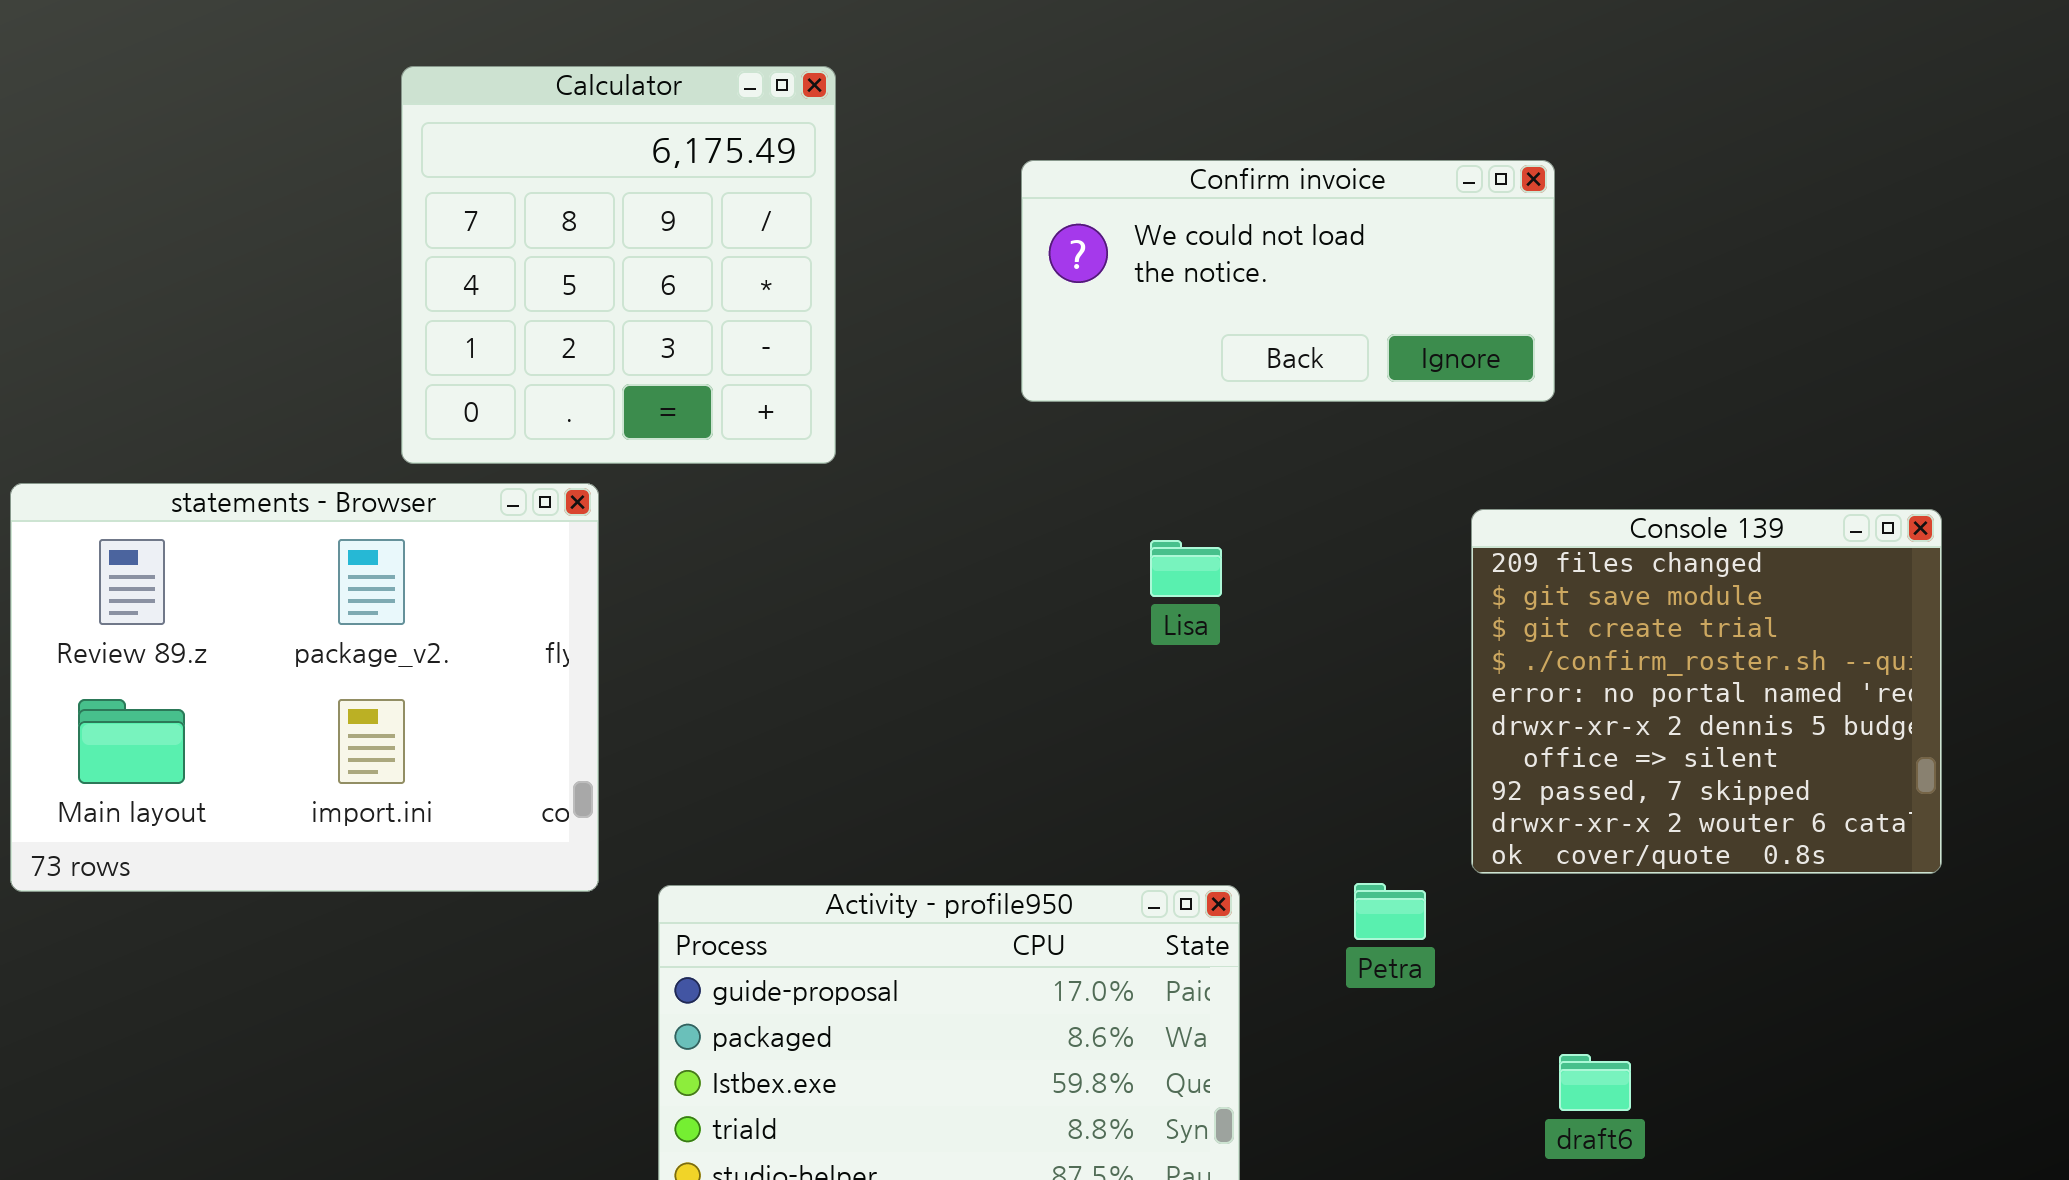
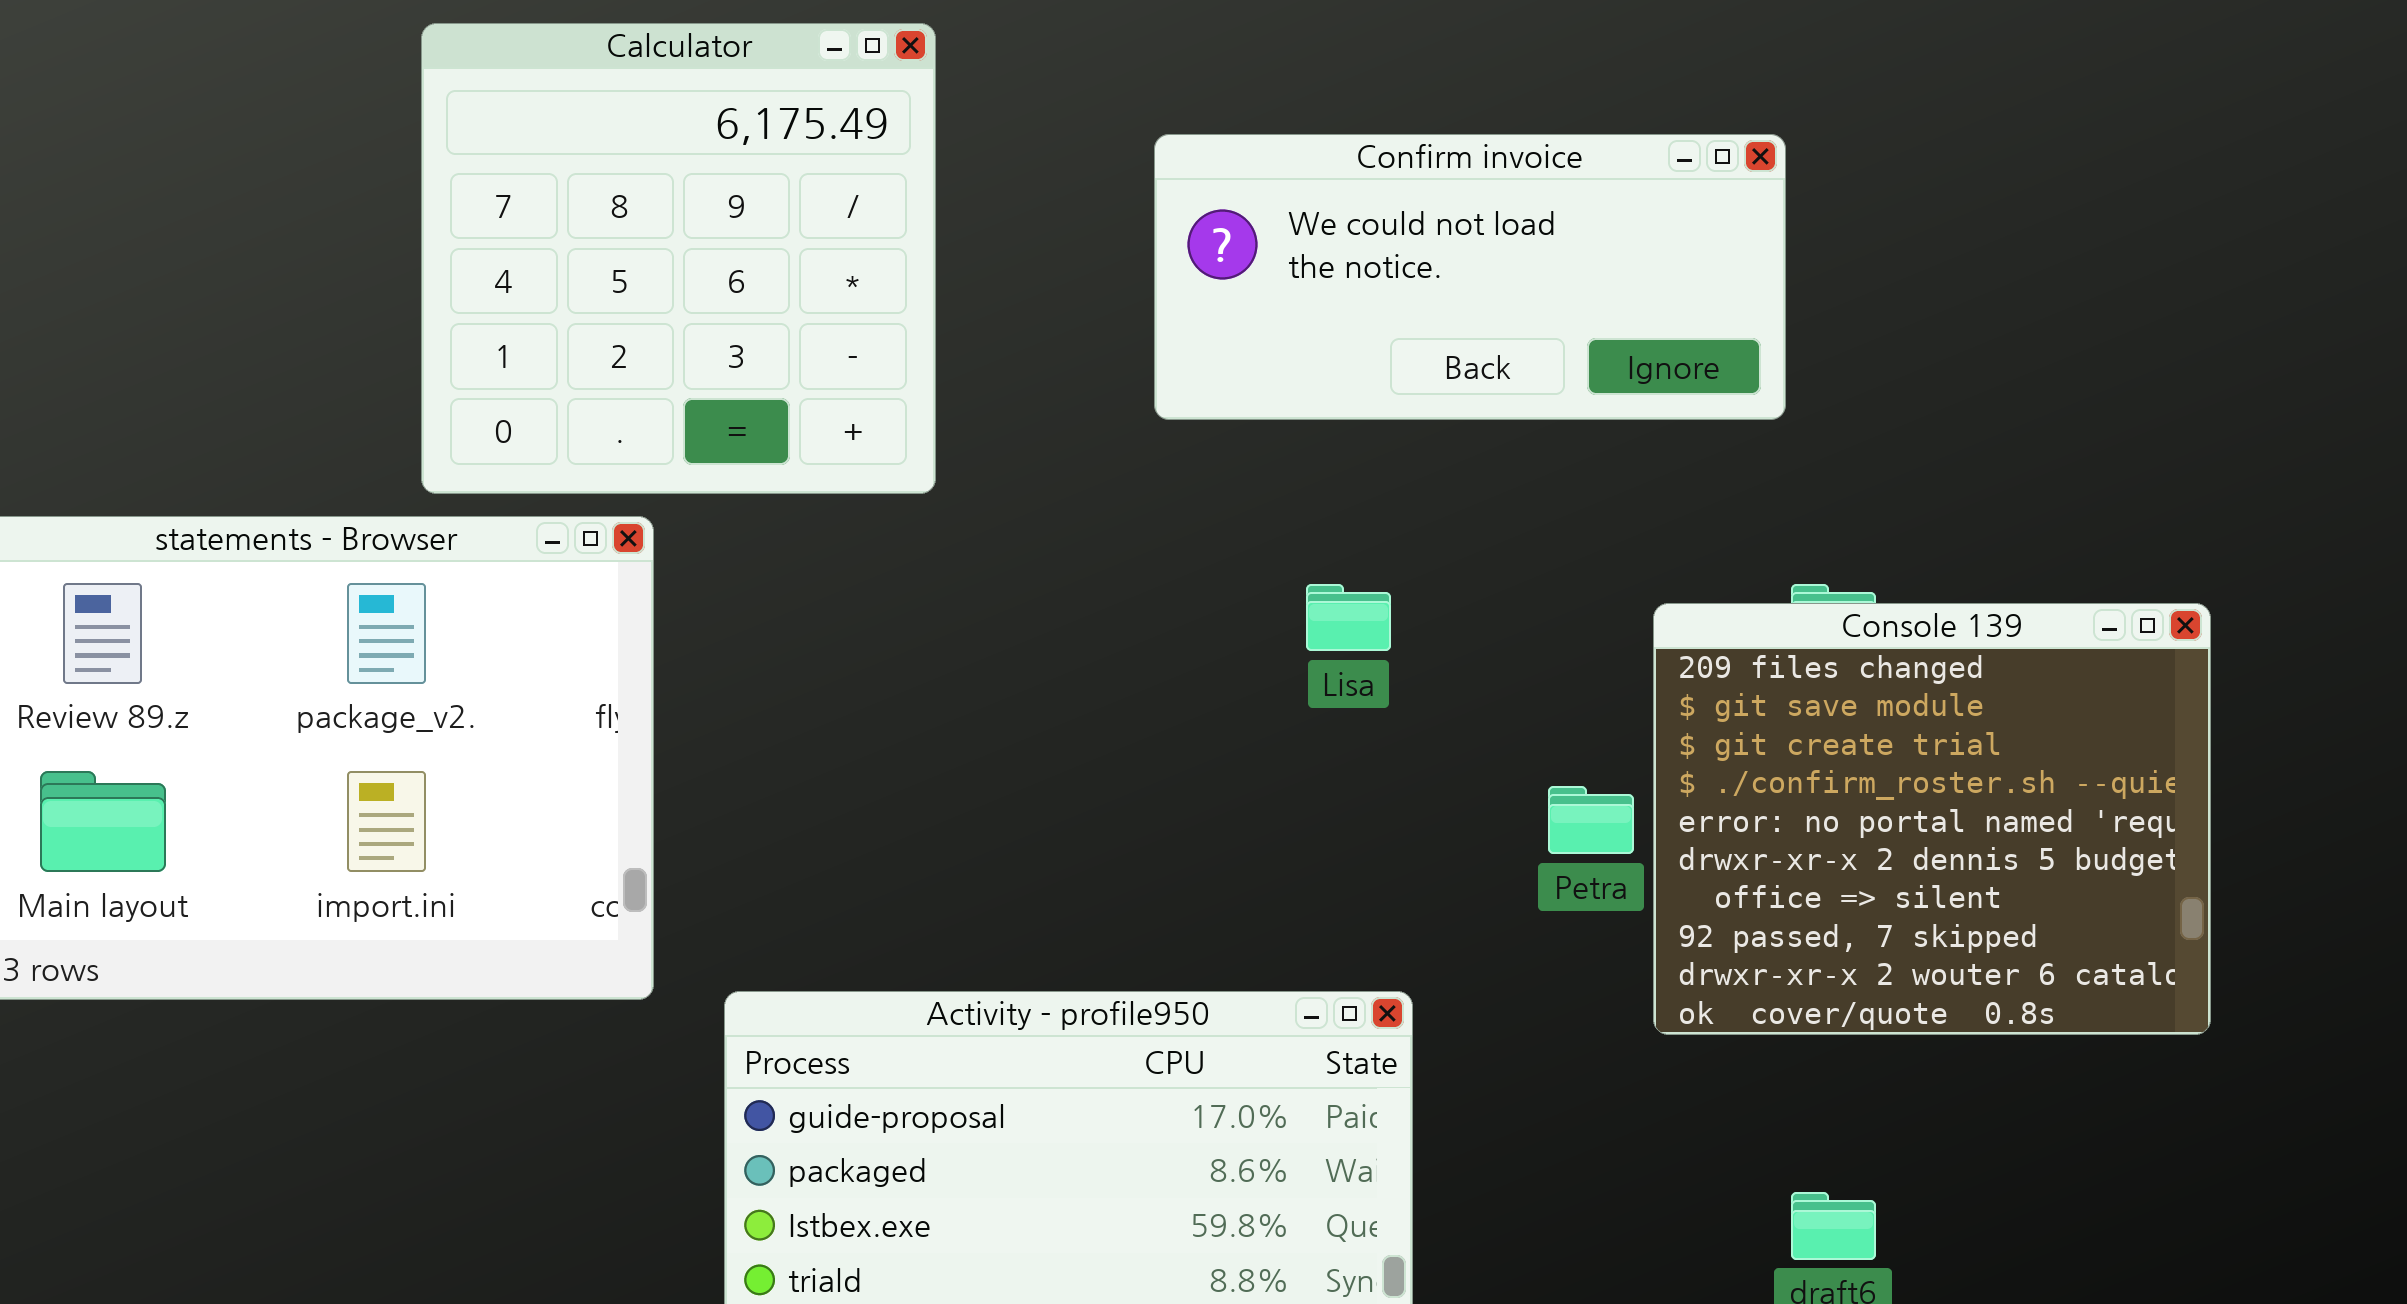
Console 139: [1471,509,1942,874] -> [1653,603,2211,1035], moved
Petra: [1354,883,1426,940] -> [1548,786,1634,854], moved

